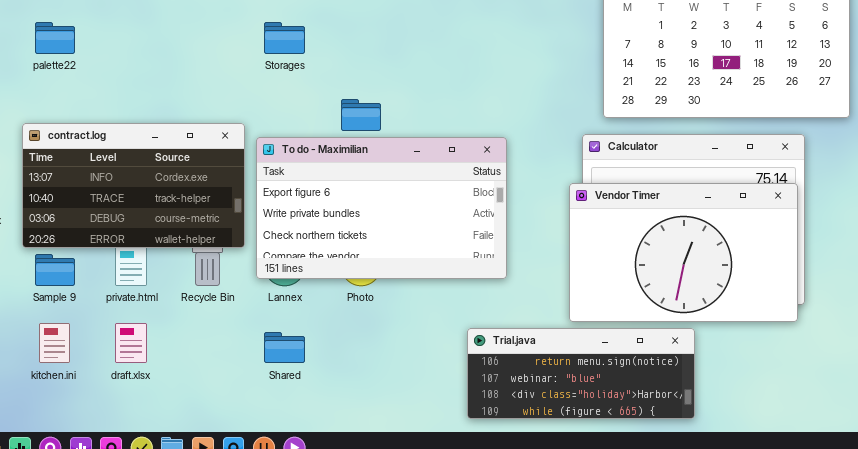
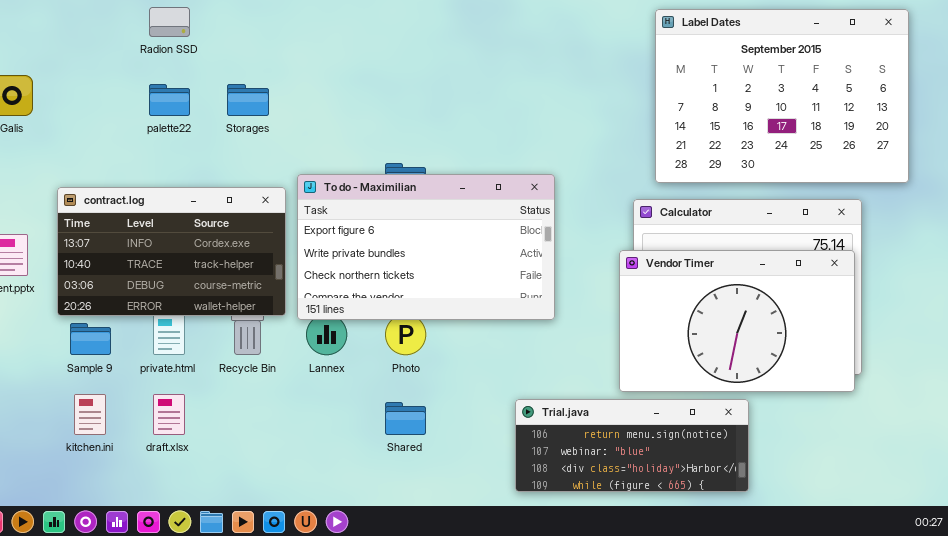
palette22: [35,22,75,54] -> [149,84,190,116], moved
Storages: [264,22,305,54] -> [227,84,269,116], moved
To do - Maximilian: [256,137,507,279] -> [297,174,555,320], moved
Shared: [264,332,305,363] -> [385,402,426,435], moved

